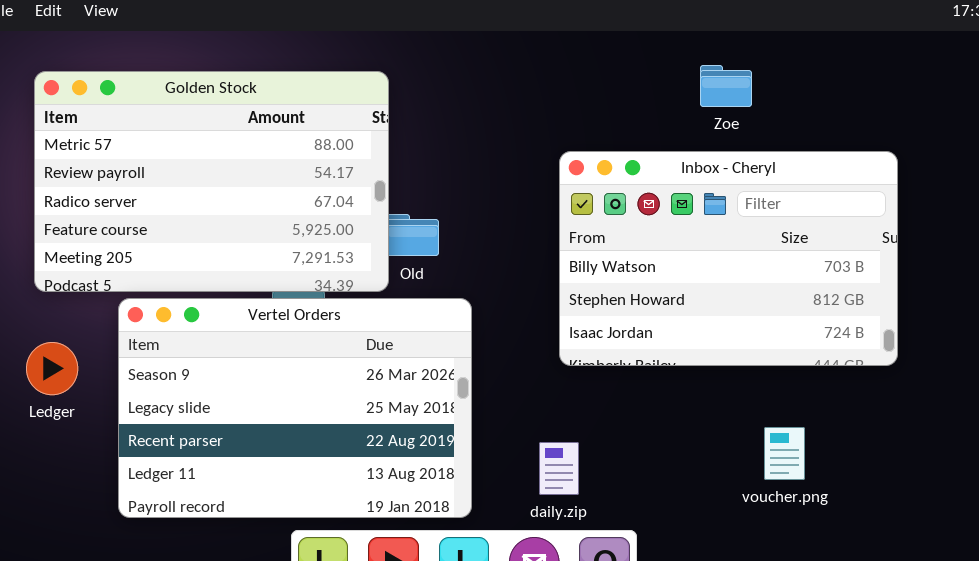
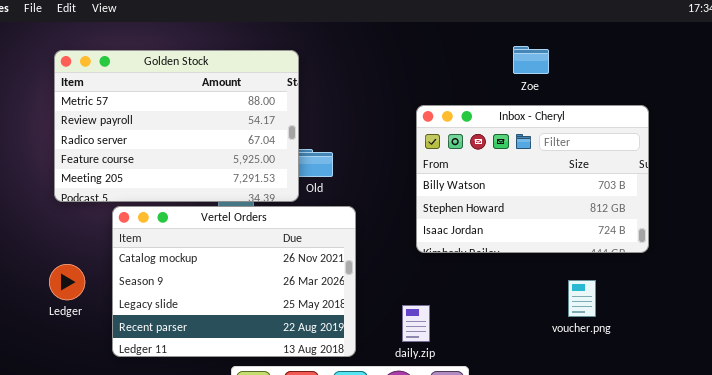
Vertel Orders: [118,298,472,518] -> [112,206,356,357], scrolled up 1 row
Ledger: [26,342,78,395] -> [49,264,85,300], moved
voucher.png: [764,427,805,480] -> [568,280,596,317], moved

